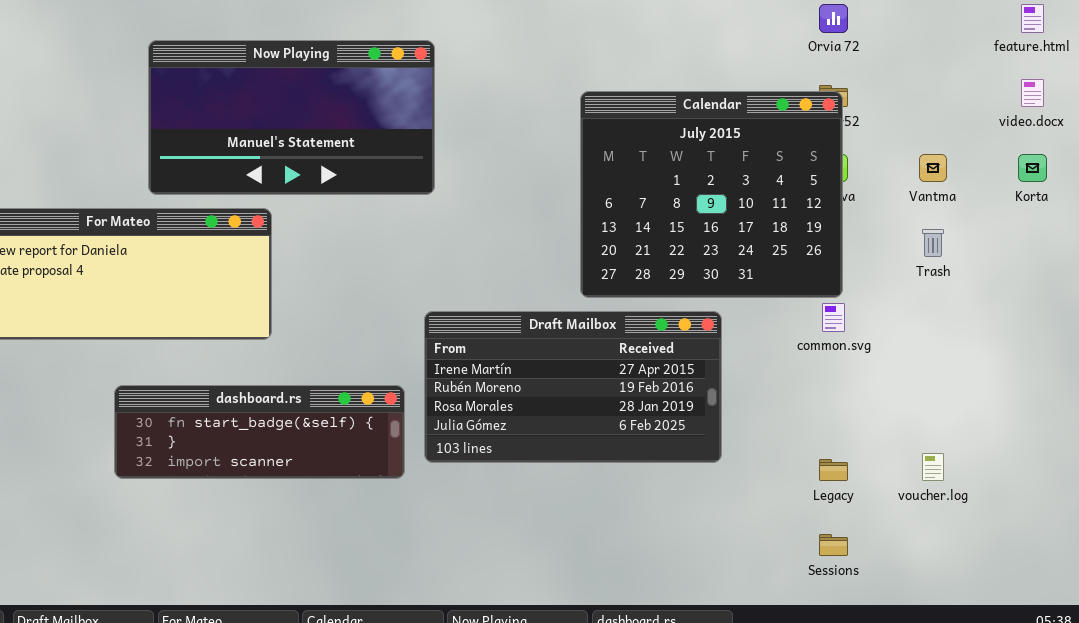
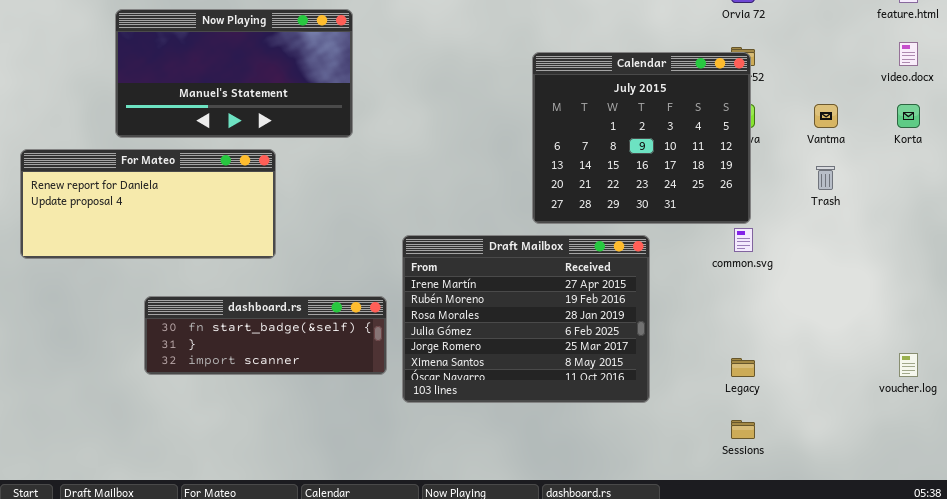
Now Playing: [148,40,435,195] -> [115,9,353,138], moved
Draft Mailbox: [424,311,722,463] -> [402,235,650,403], resized
voucher.log: [922,453,944,481] -> [899,353,918,377], moved

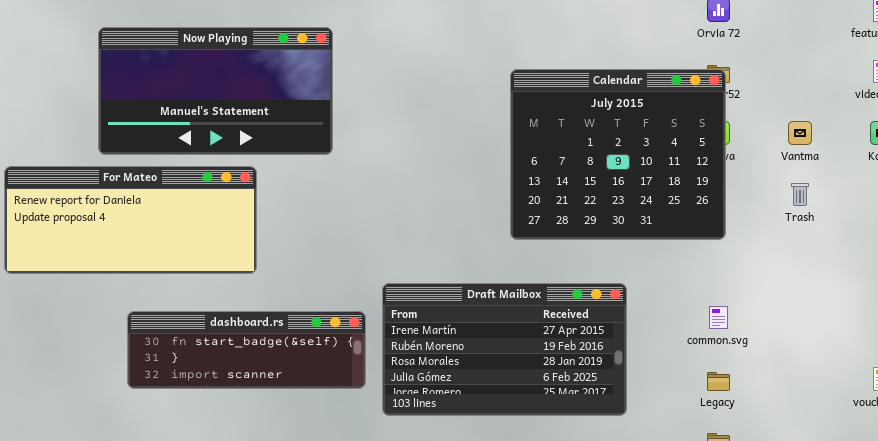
common.svg: [734,228,753,252] -> [709,306,728,329], moved
Draft Mailbox: [402,235,650,403] -> [382,283,627,416], resized

